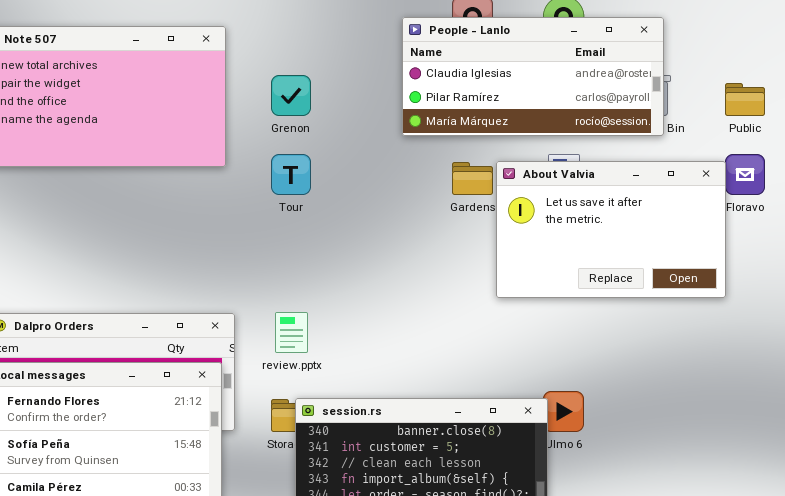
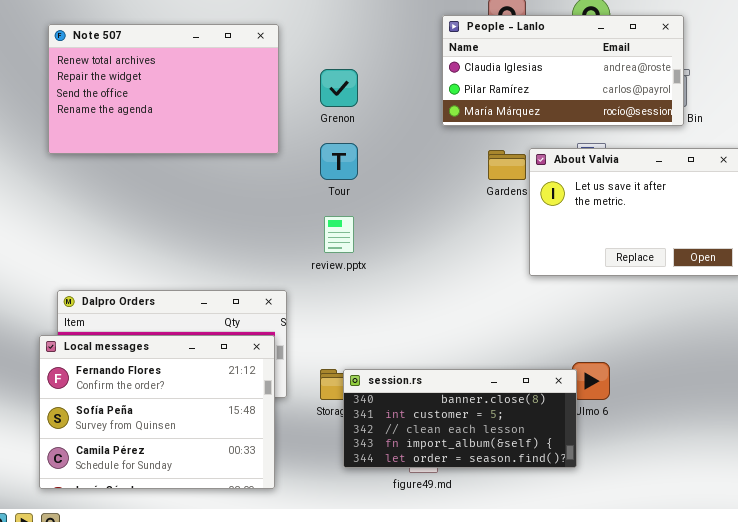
review.pptx: [275,312,308,353] -> [324,216,354,253], moved

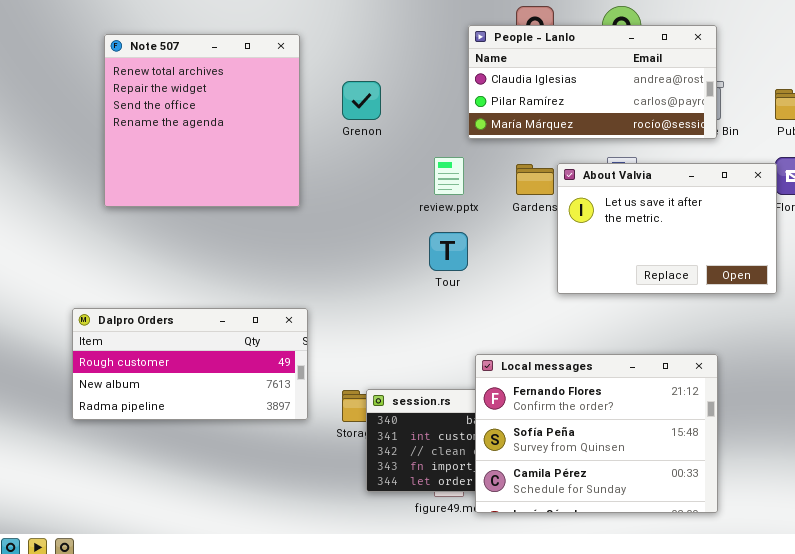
Note 507: [48,24,279,154] -> [104,34,300,207], resized
Tour: [320,143,358,180] -> [429,232,468,271], moved
review.pptx: [324,216,354,253] -> [434,157,464,195], moved
Local messages: [39,335,275,489] -> [475,354,718,513], moved

